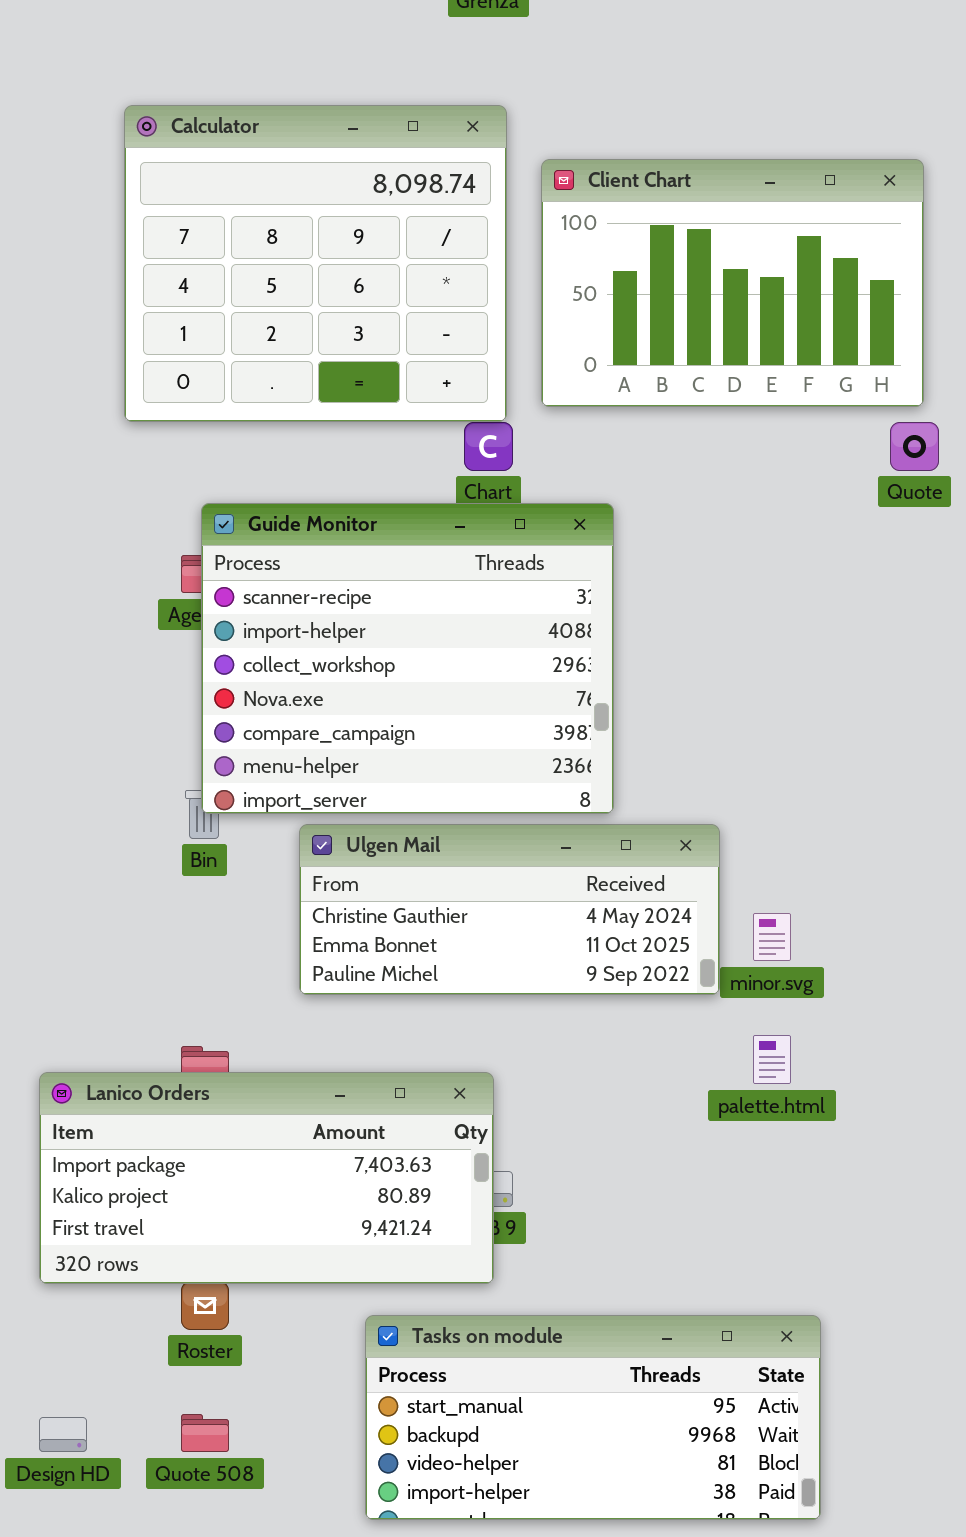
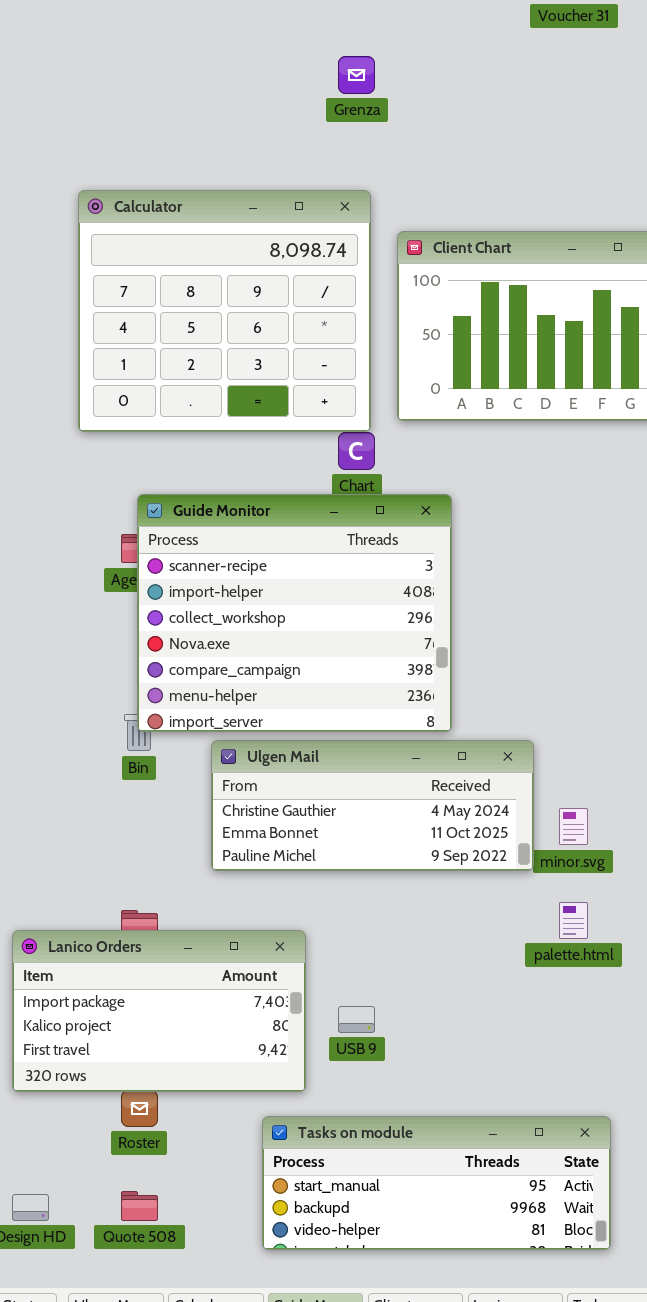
Lanico Orders: [39,1072,494,1284] -> [12,930,306,1092], resized
Tasks on module: [365,1315,821,1520] -> [262,1116,611,1250], resized

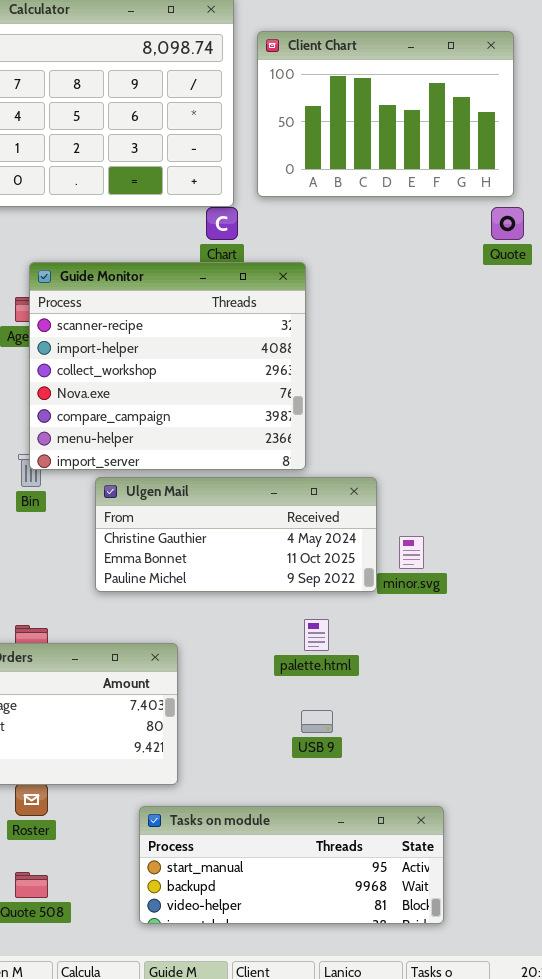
palette.html: [559,902,588,939] -> [304,619,329,651], moved
USB 9: [338,1006,375,1033] -> [301,710,333,733], moved

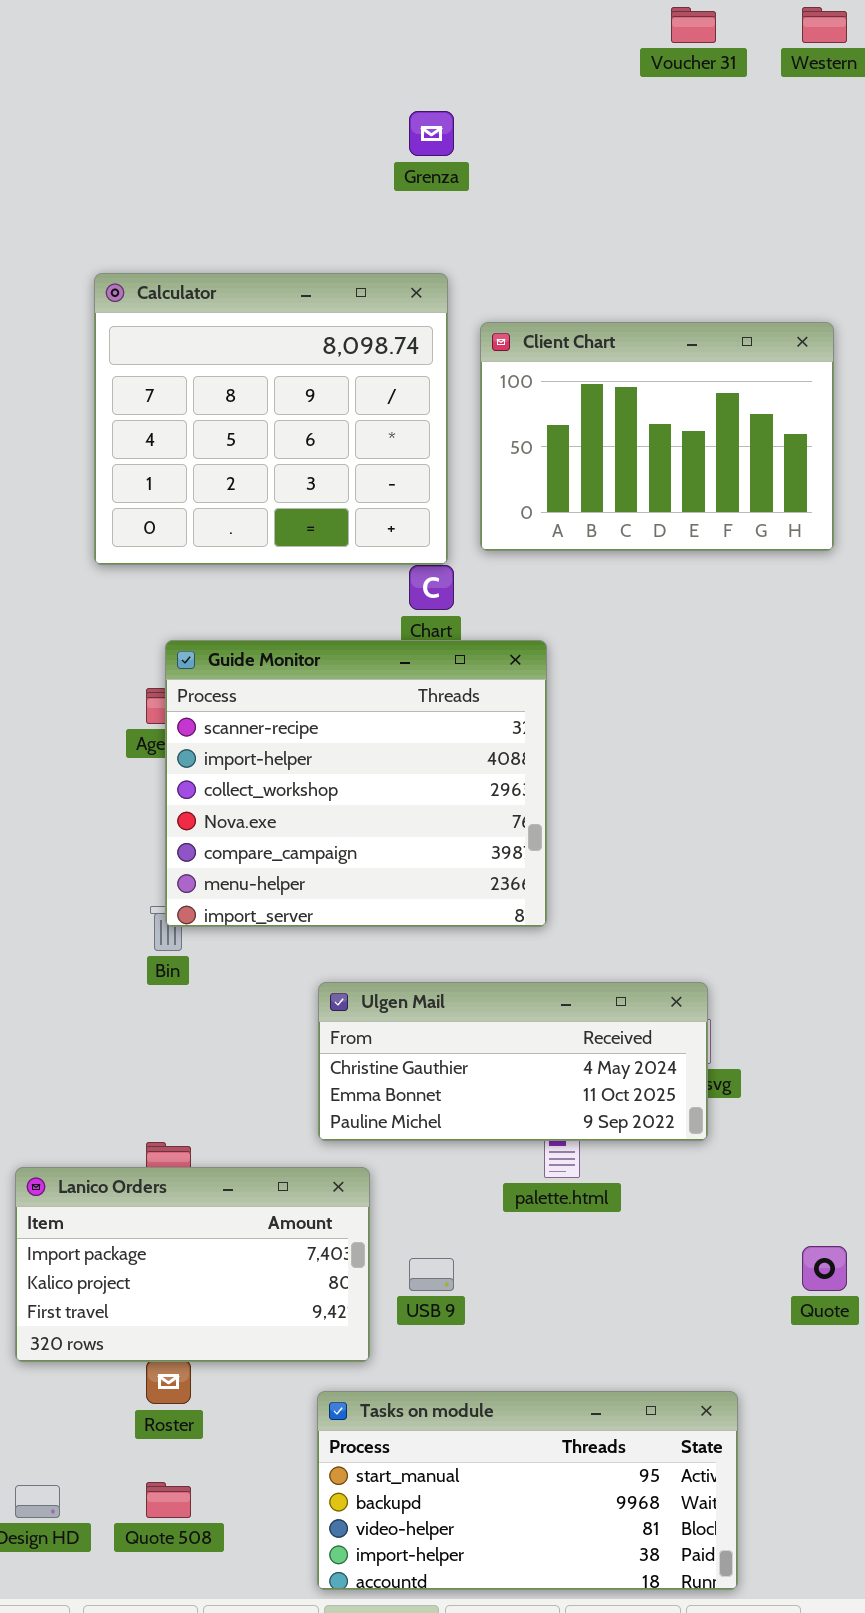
Quote: [491,207,524,240] -> [802,1246,847,1291], moved
Ulgen Mail: [95,477,377,592] -> [318,982,708,1141], moved
USB 9: [301,710,333,733] -> [409,1258,454,1291], moved
Tasks on module: [139,806,444,924] -> [317,1391,738,1590], resized

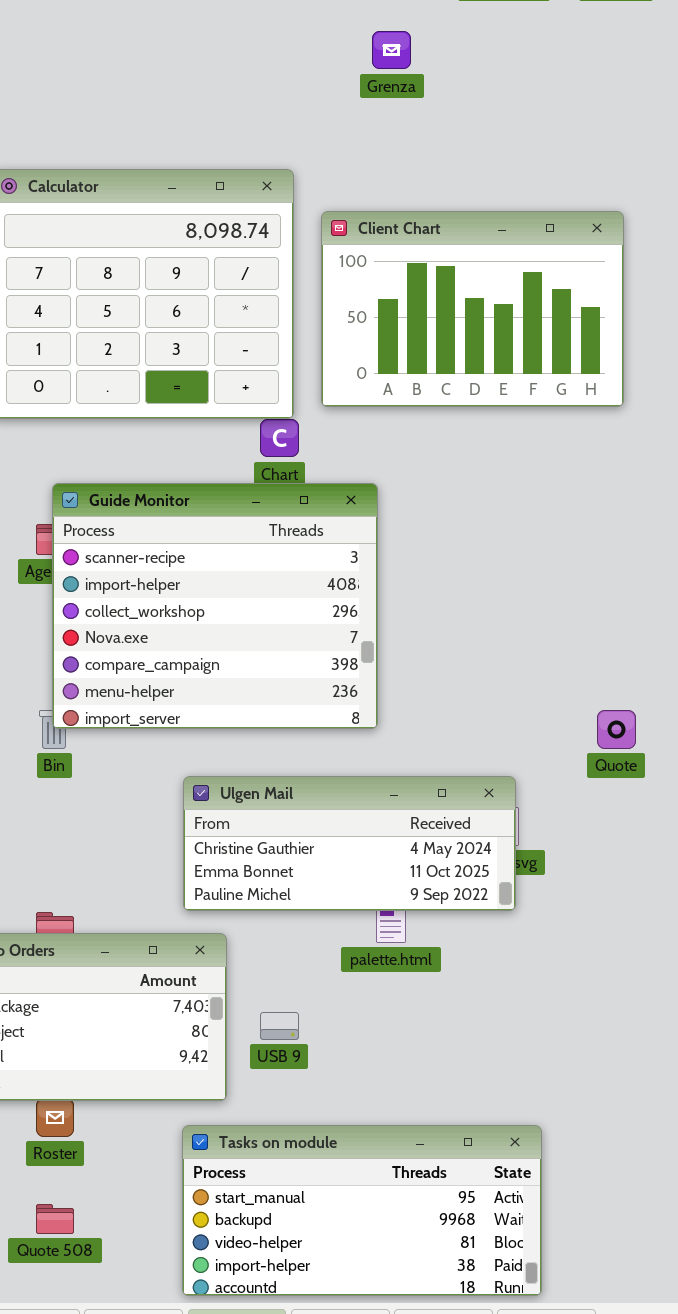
Grenza: [409,111,454,156] -> [372,31,411,69], moved
Quote: [802,1246,847,1291] -> [597,710,636,749], moved

